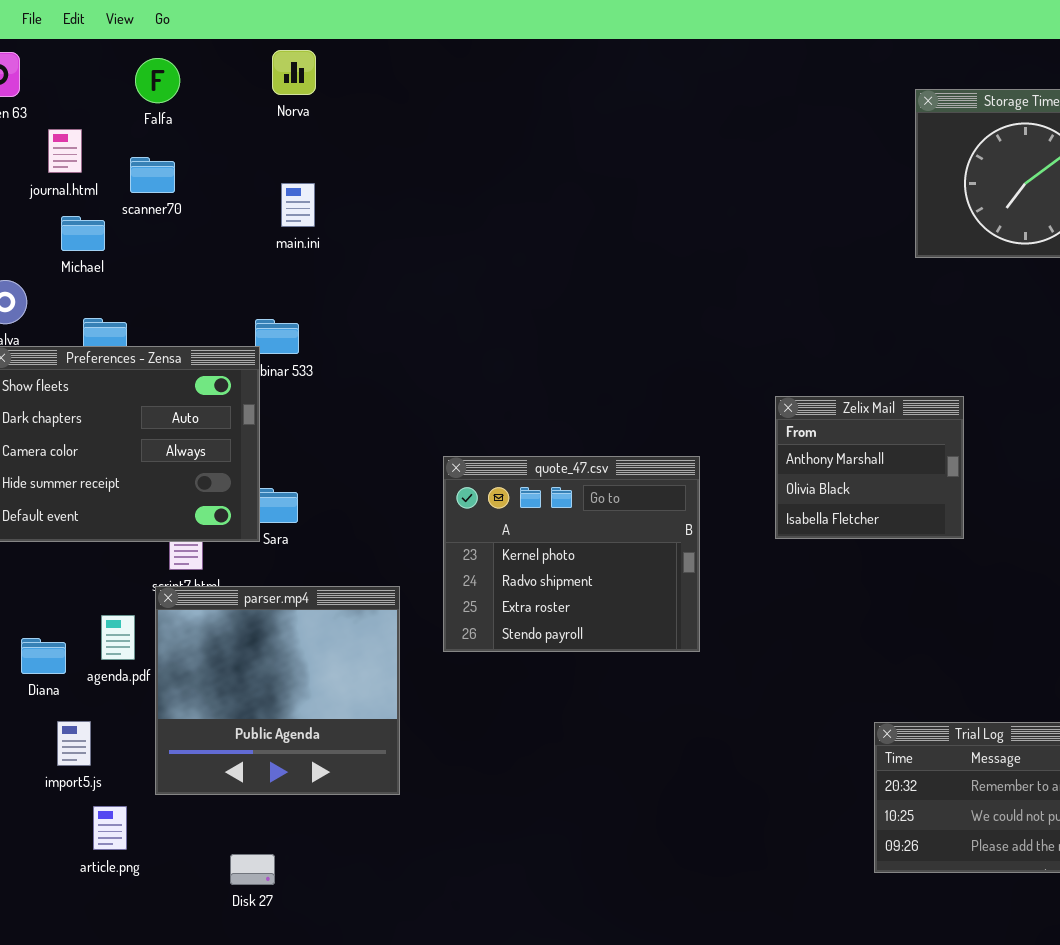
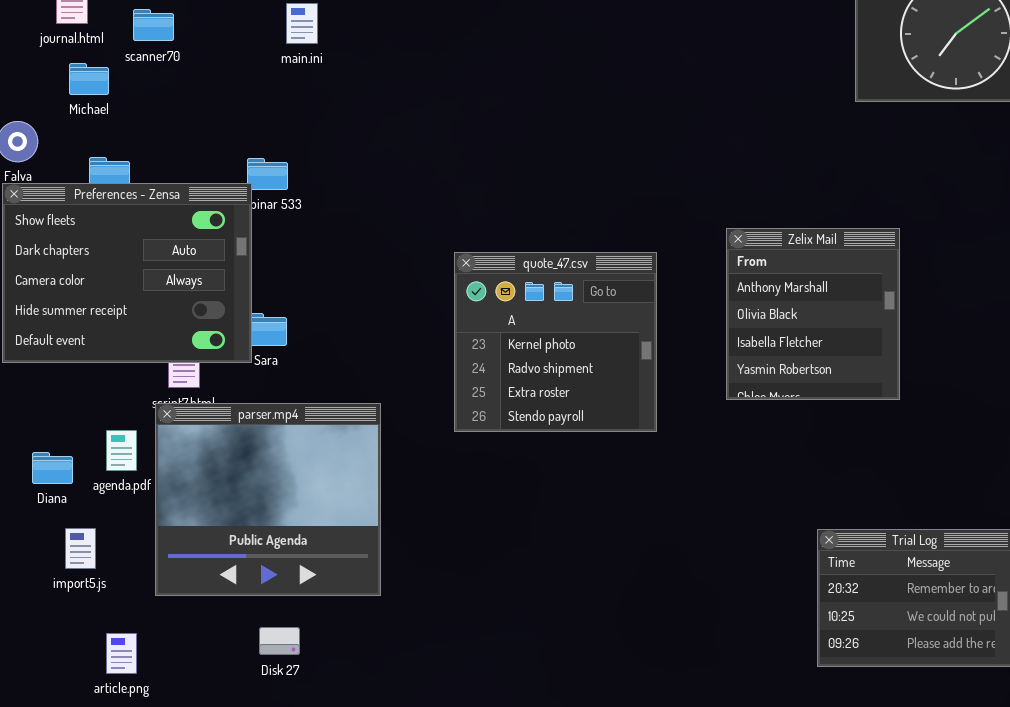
main.ini: [281,183,315,227] -> [286,3,318,44], moved
Zelix Mail: [775,396,964,539] -> [726,228,900,400], resized
quote_47.csv: [443,456,700,652] -> [454,252,657,432], moved, resized
article.png: [93,806,127,850] -> [106,633,137,674], moved
Disk 27: [230,854,275,885] -> [259,627,300,655], moved

